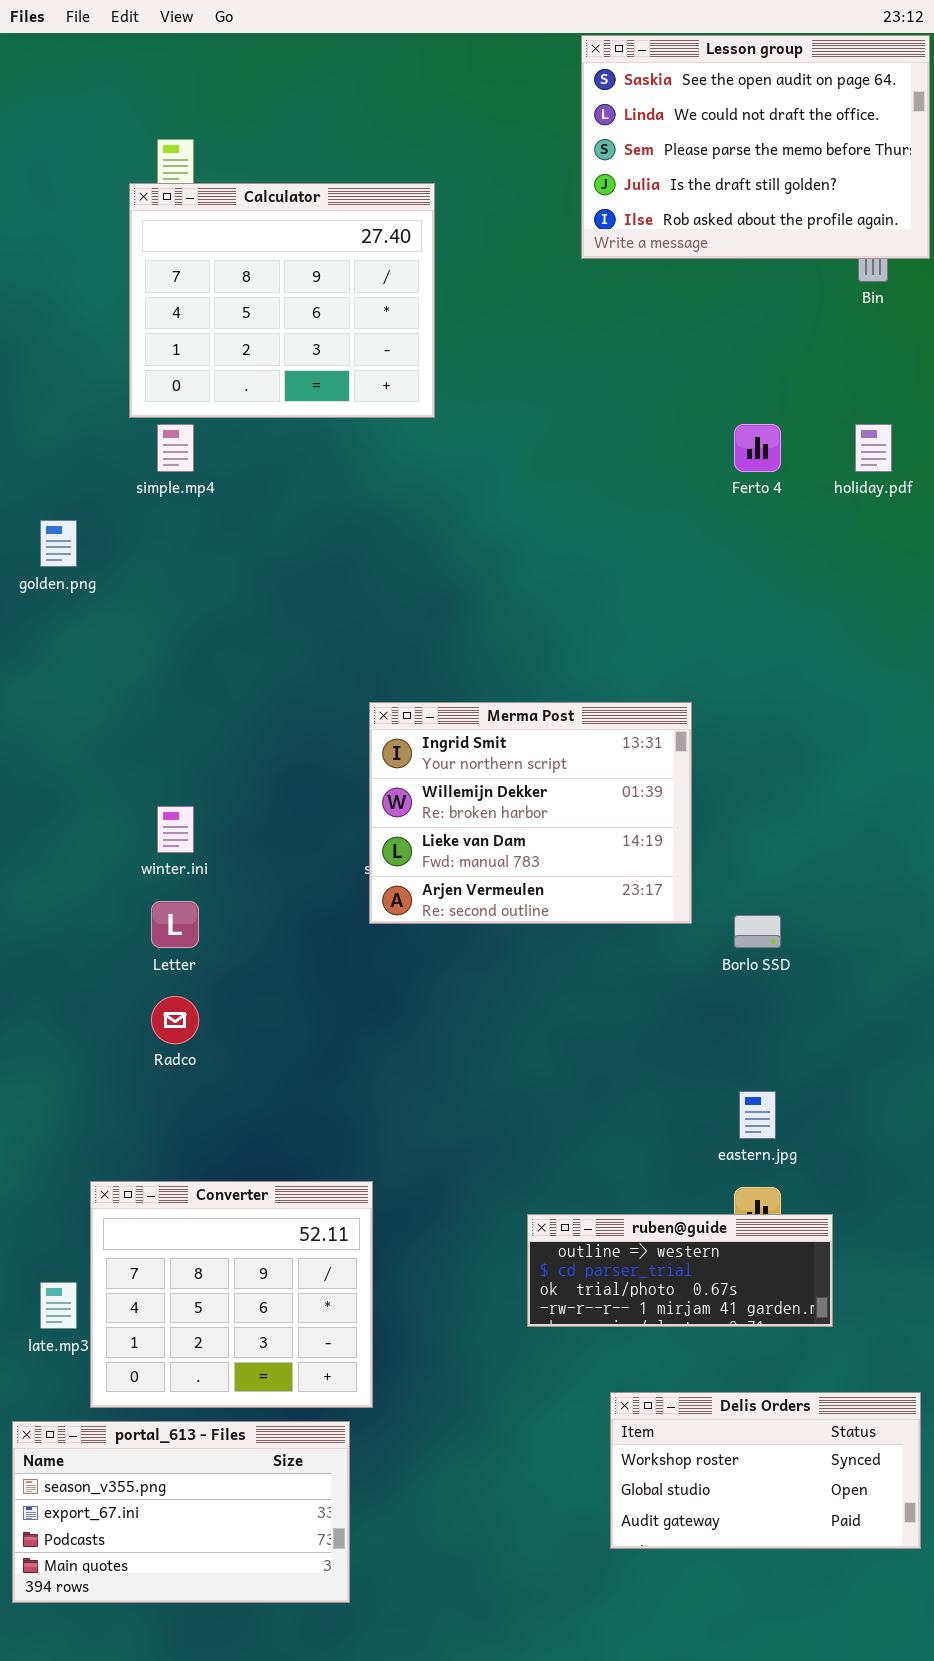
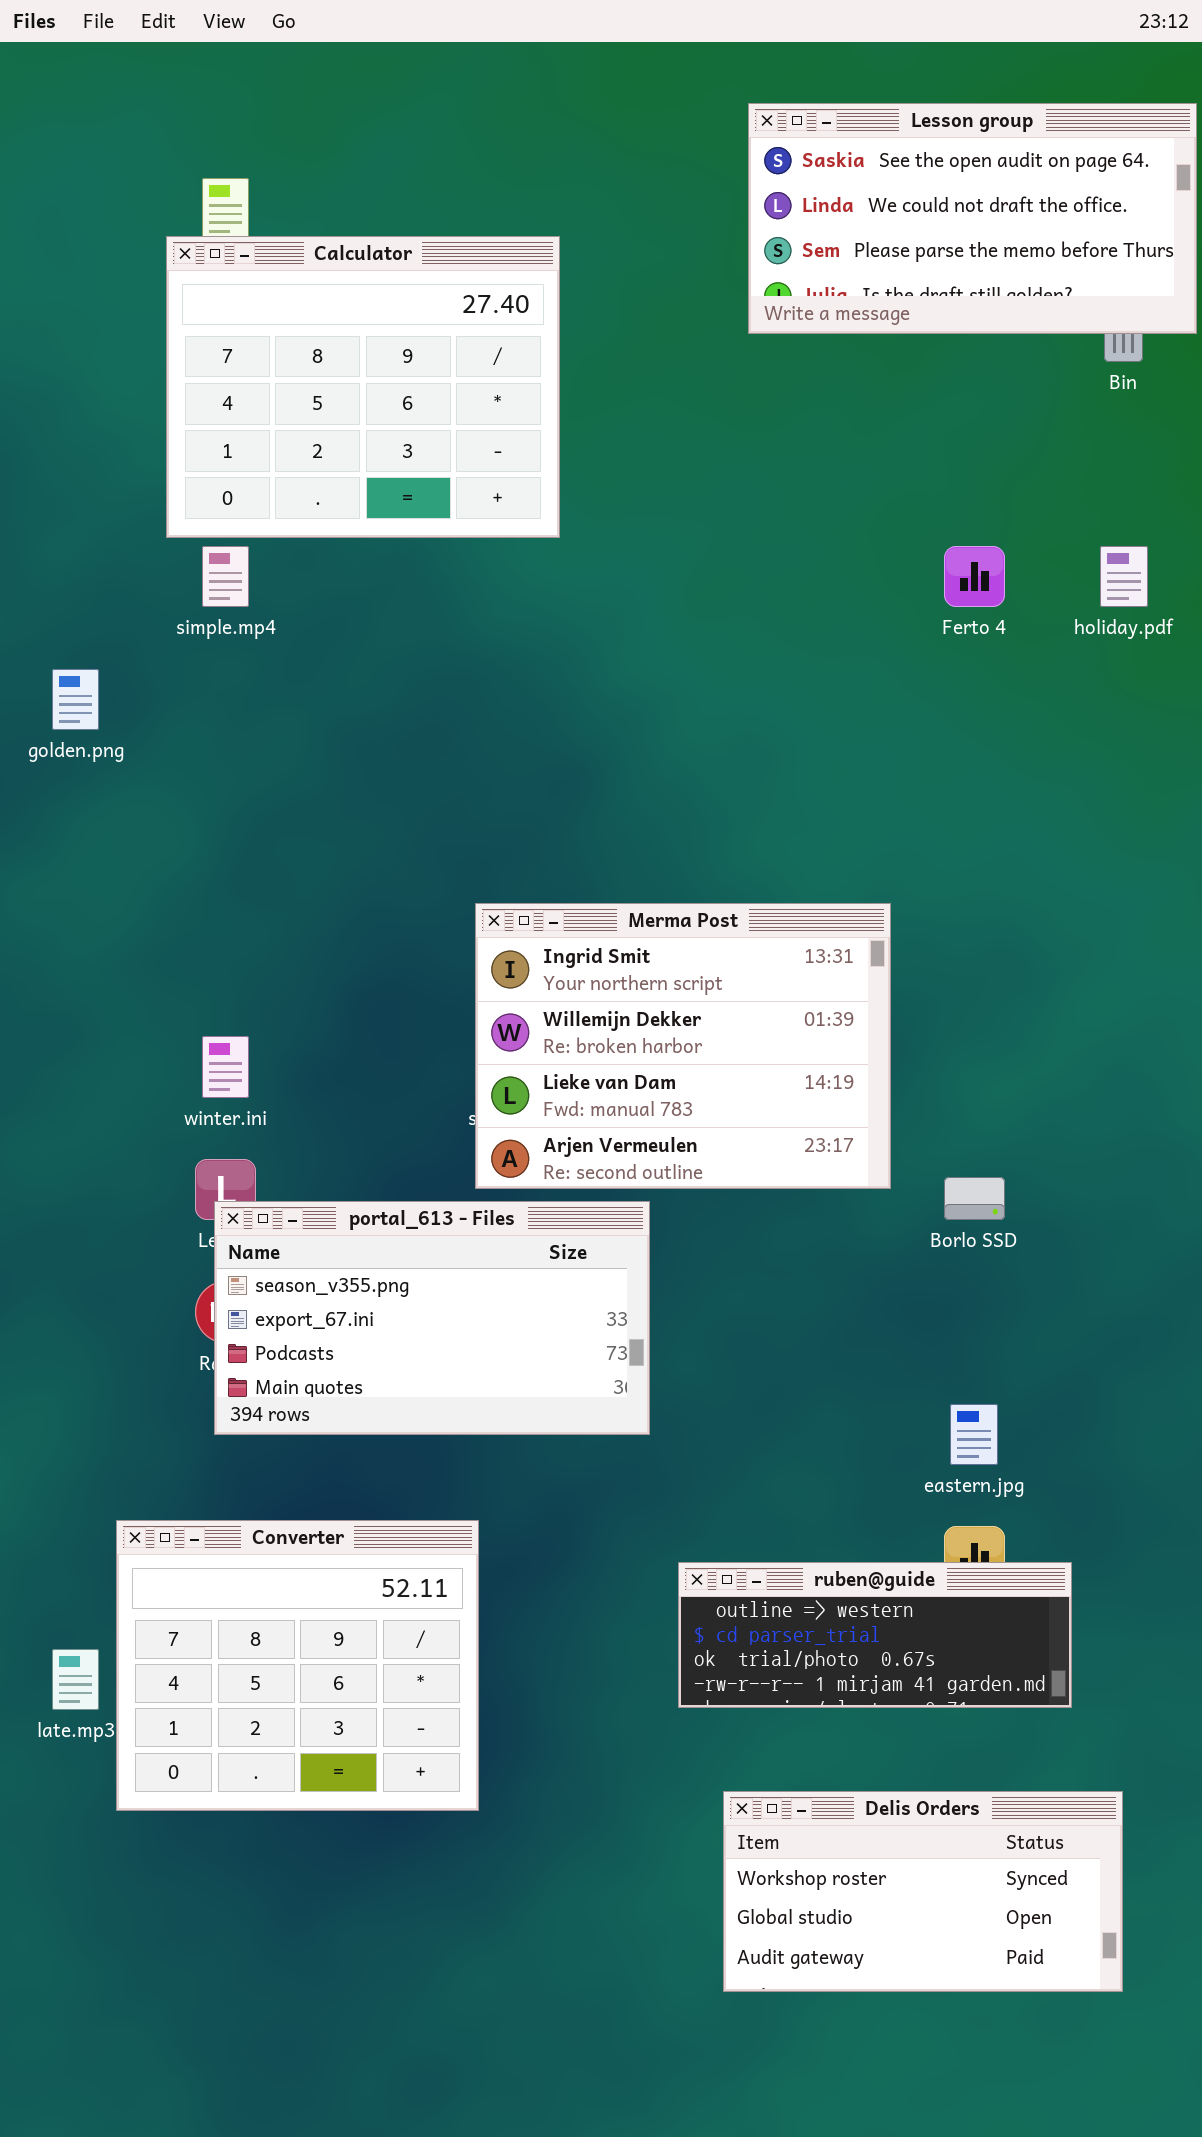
Lesson group: [581,35,930,259] -> [748,103,1197,334], resized
Delis Orders: [610,1392,921,1549] -> [723,1791,1123,1992], moved
portal_613 - Files: [12,1421,350,1603] -> [214,1201,650,1435], moved

